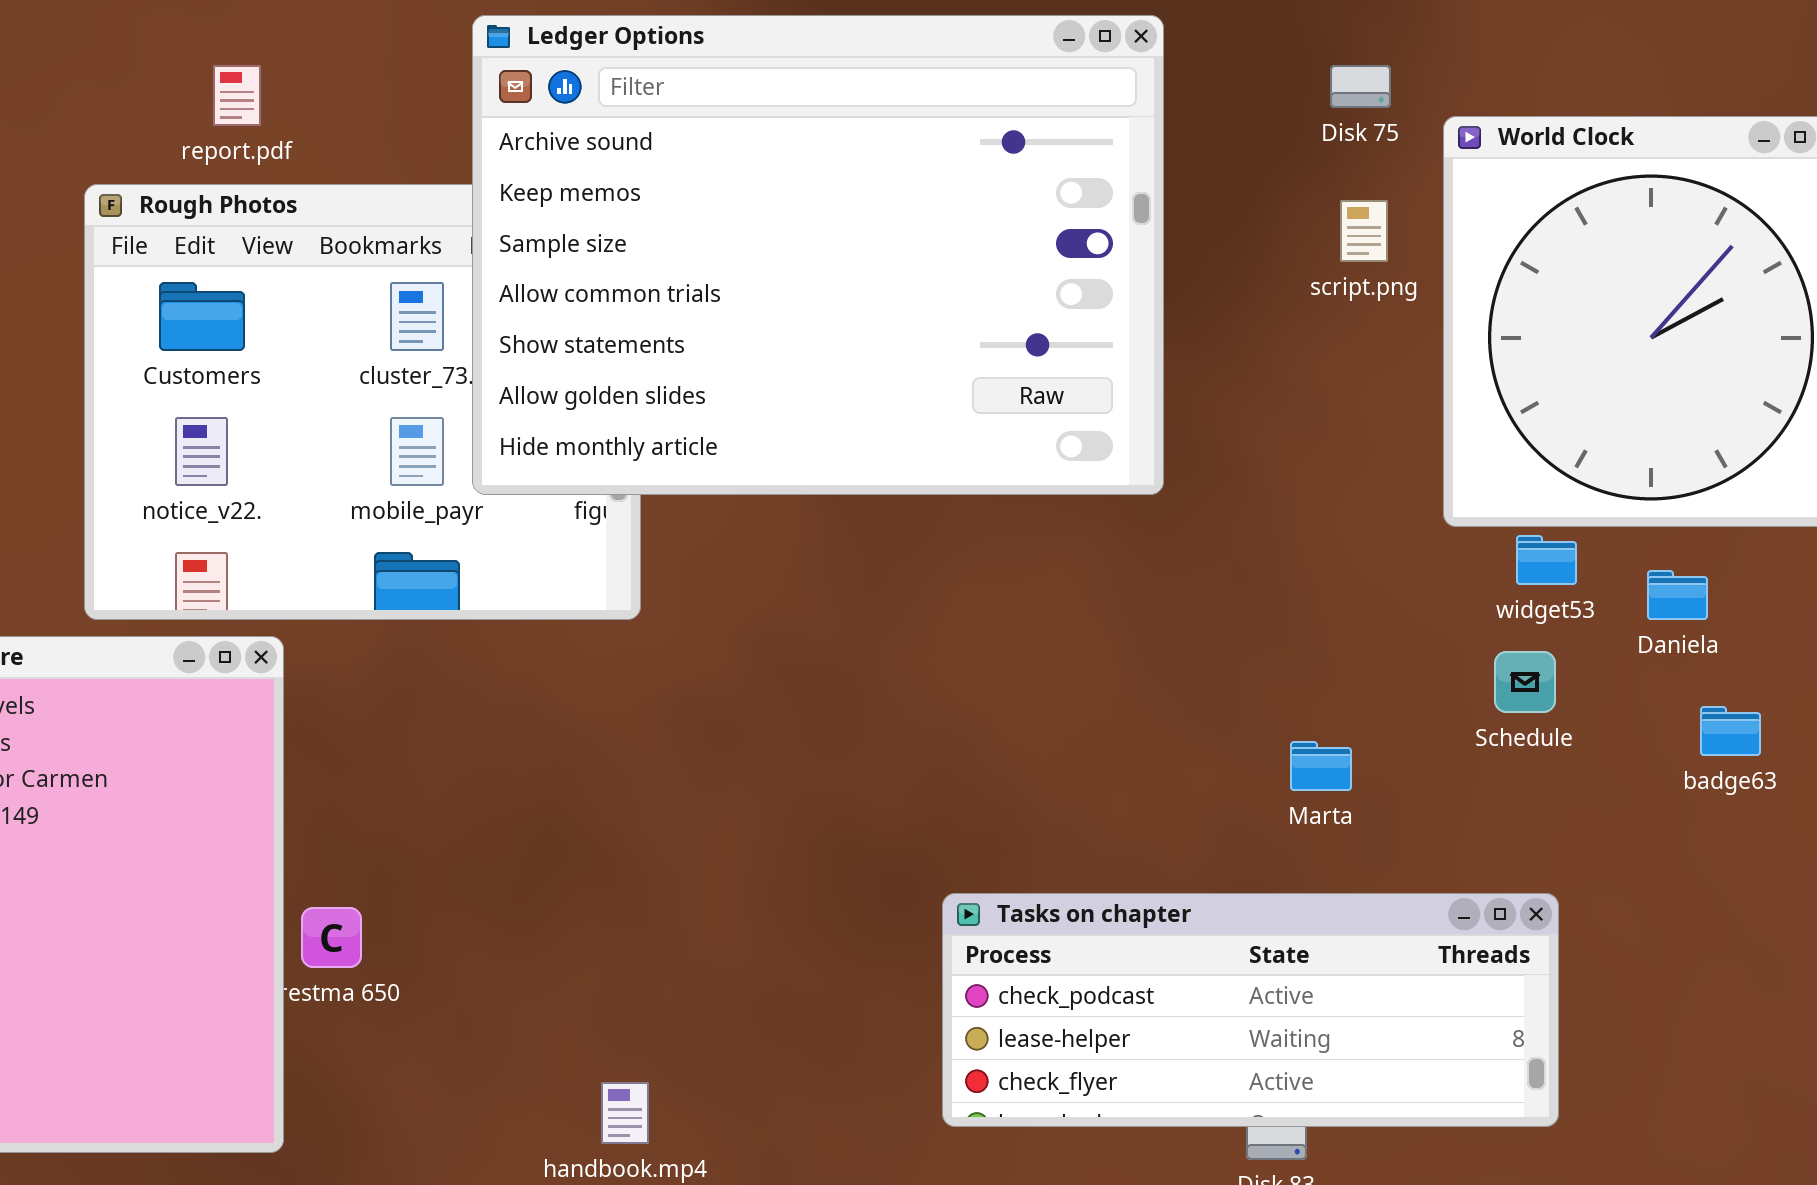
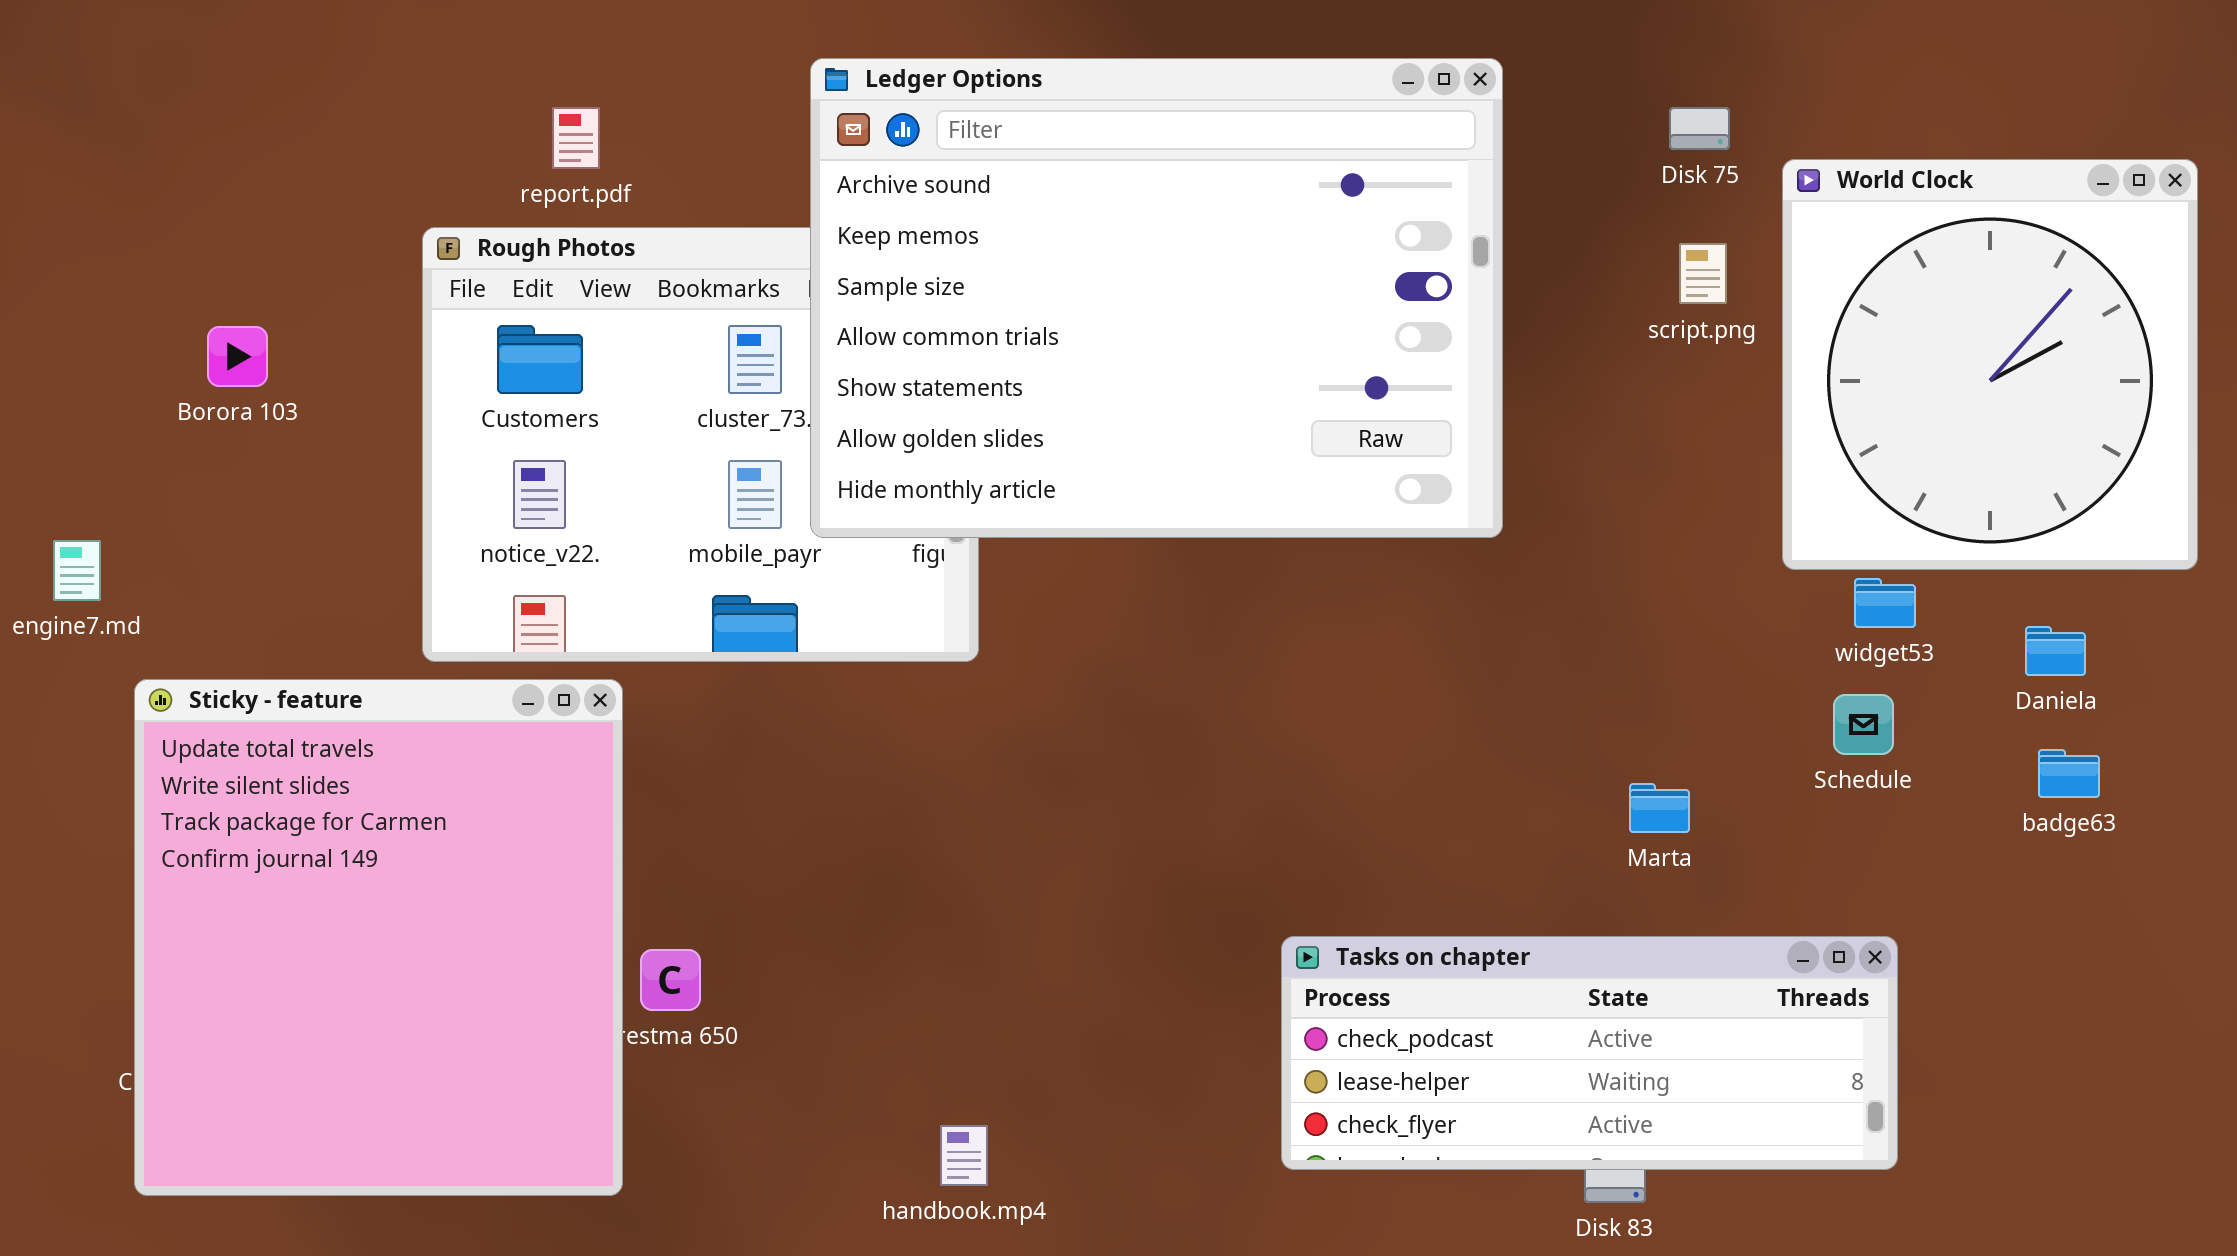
Daniela: [1647,570,1708,620] -> [2025,626,2086,676], moved

